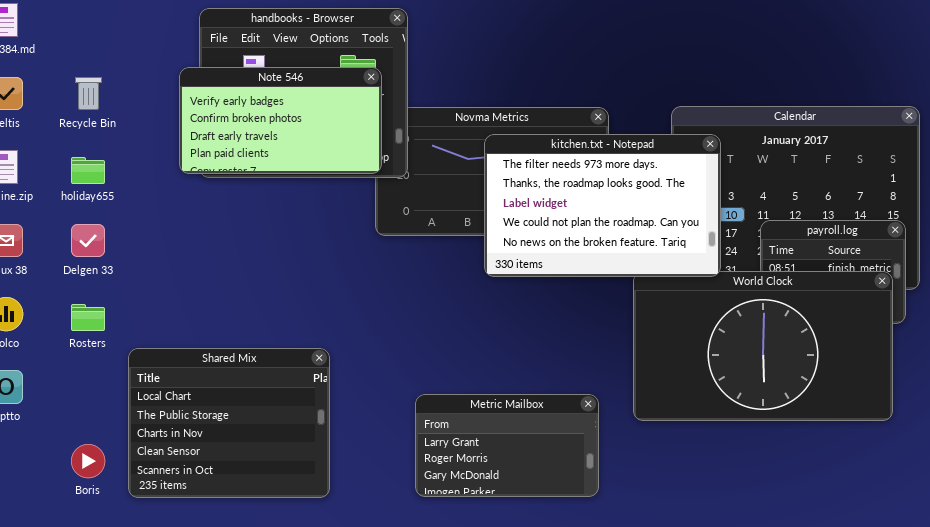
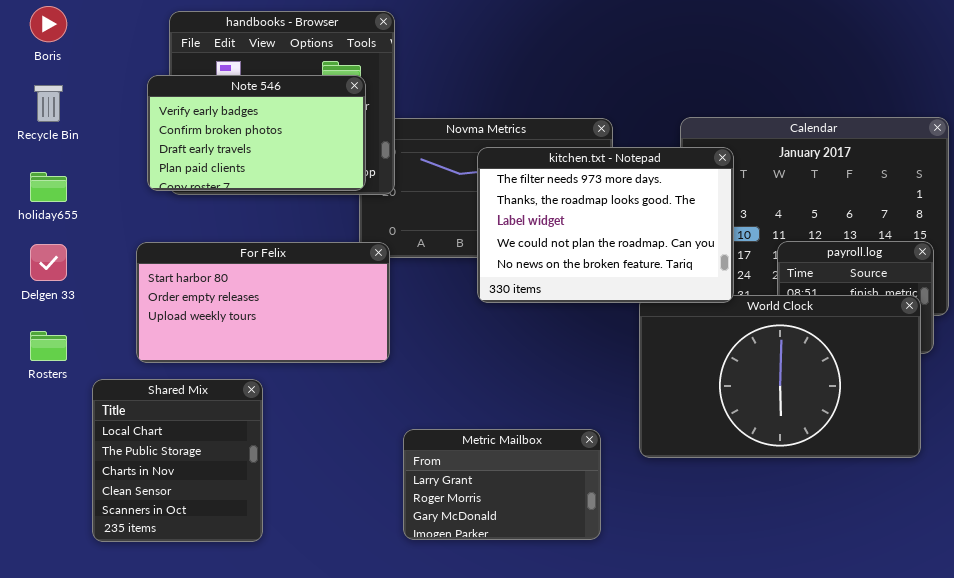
For Felix: none -> [136,242,390,363], opened
Shared Mix: [128,348,330,498] -> [92,379,263,542], resized
Boris: [71,444,105,478] -> [30,6,67,42], moved

